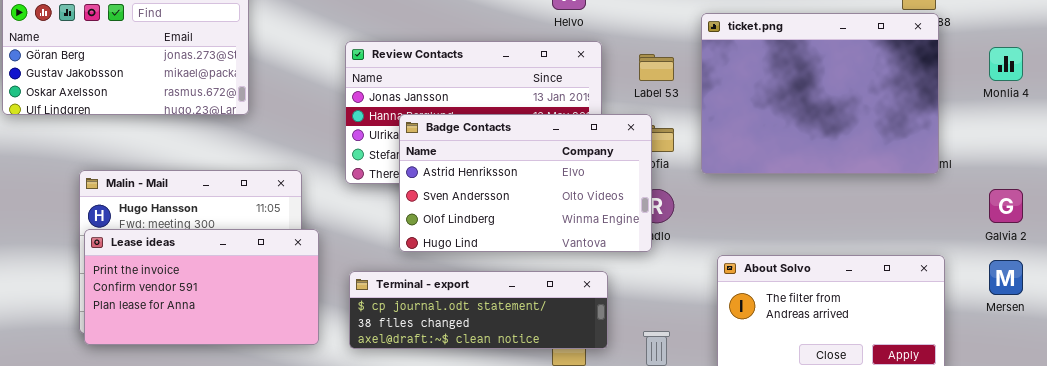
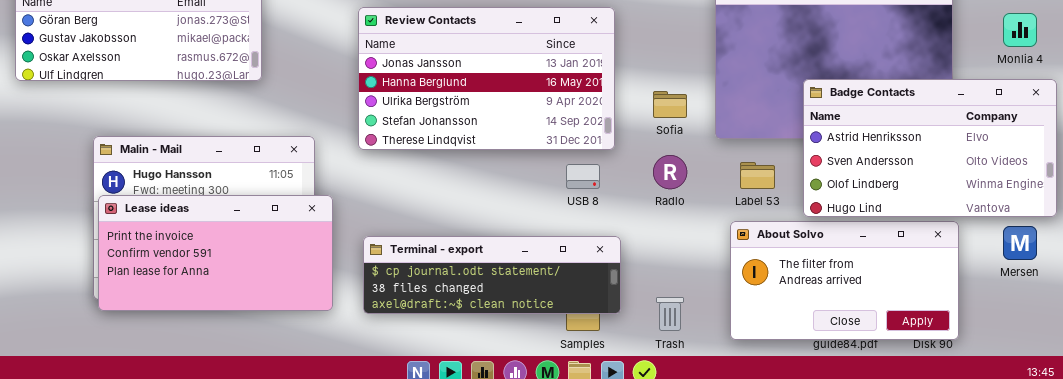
Label 53: [639,54,674,81] -> [740,162,775,189], moved
Badge Contacts: [399,114,652,252] -> [803,79,1057,217], moved

